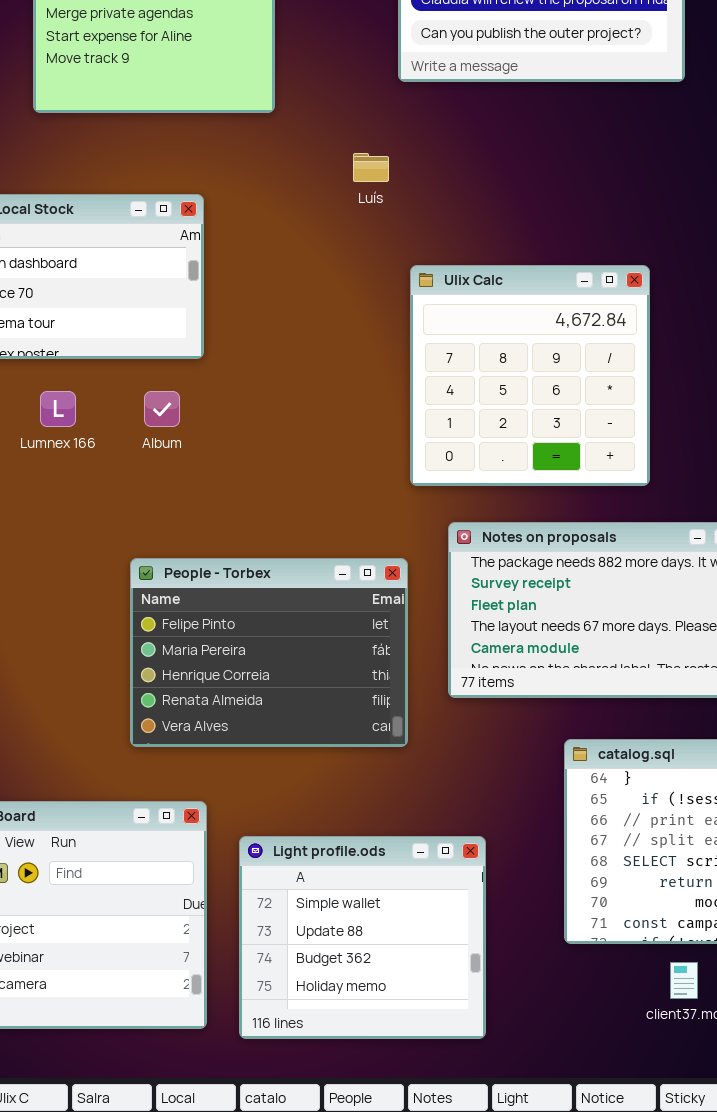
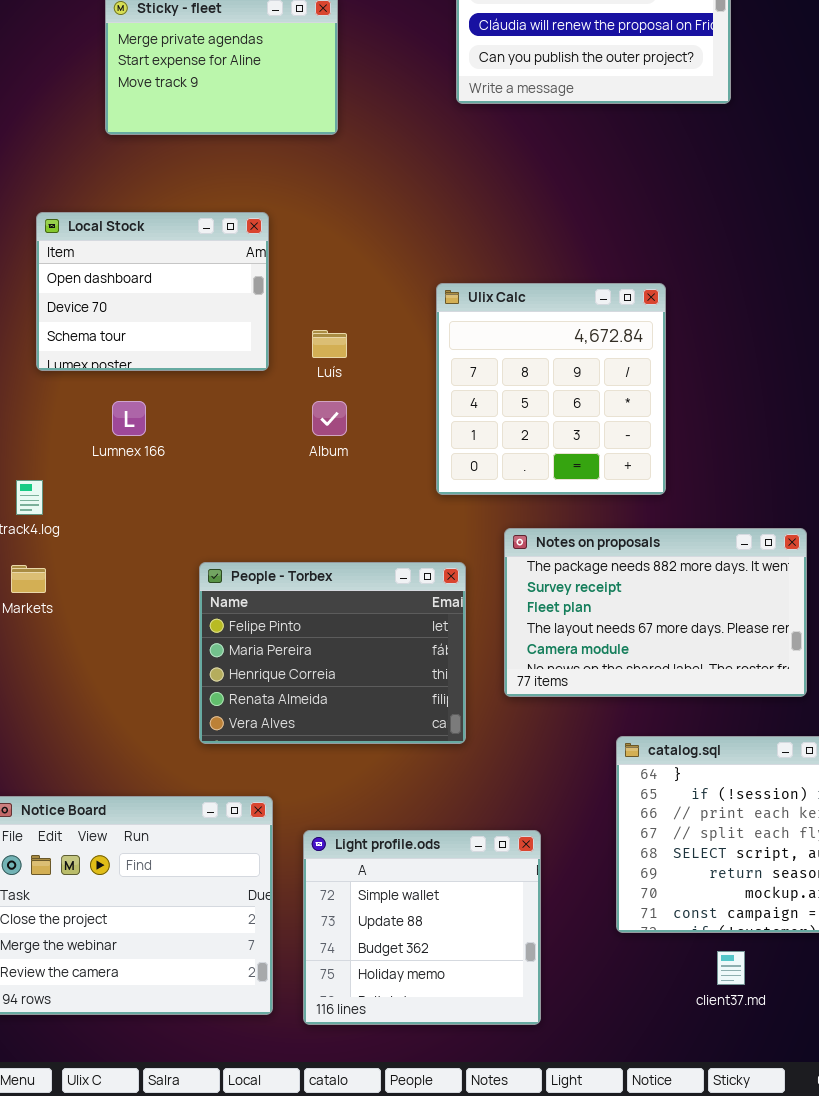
Luís: [353,153,389,182] -> [312,330,347,358], moved
Ulix Calc: [410,265,650,486] -> [436,283,666,495], moved
Album: [144,391,180,427] -> [312,401,347,436], moved

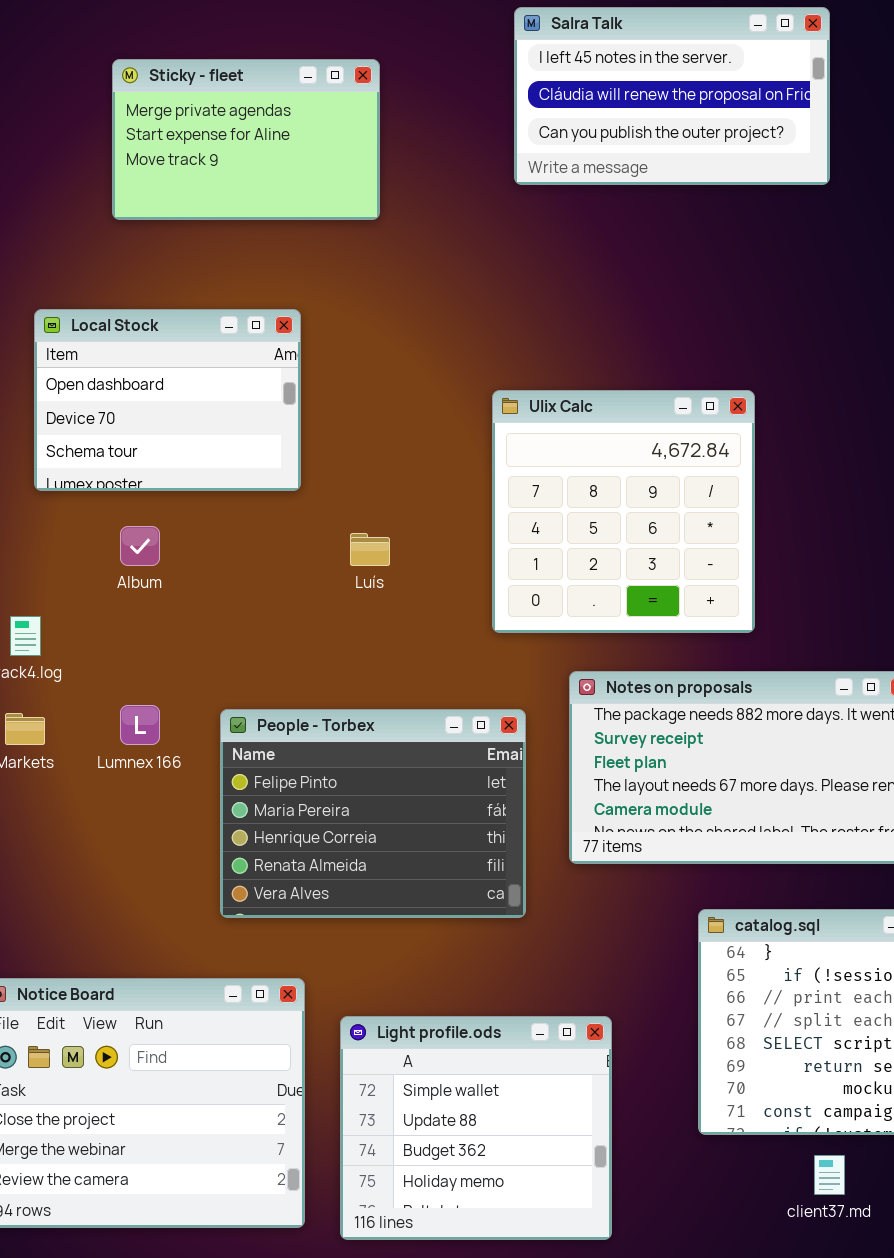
Luís: [312,330,347,358] -> [350,533,390,566], moved
Lumnex 166: [112,401,146,436] -> [120,705,160,745], moved
Album: [312,401,347,436] -> [120,526,160,566], moved

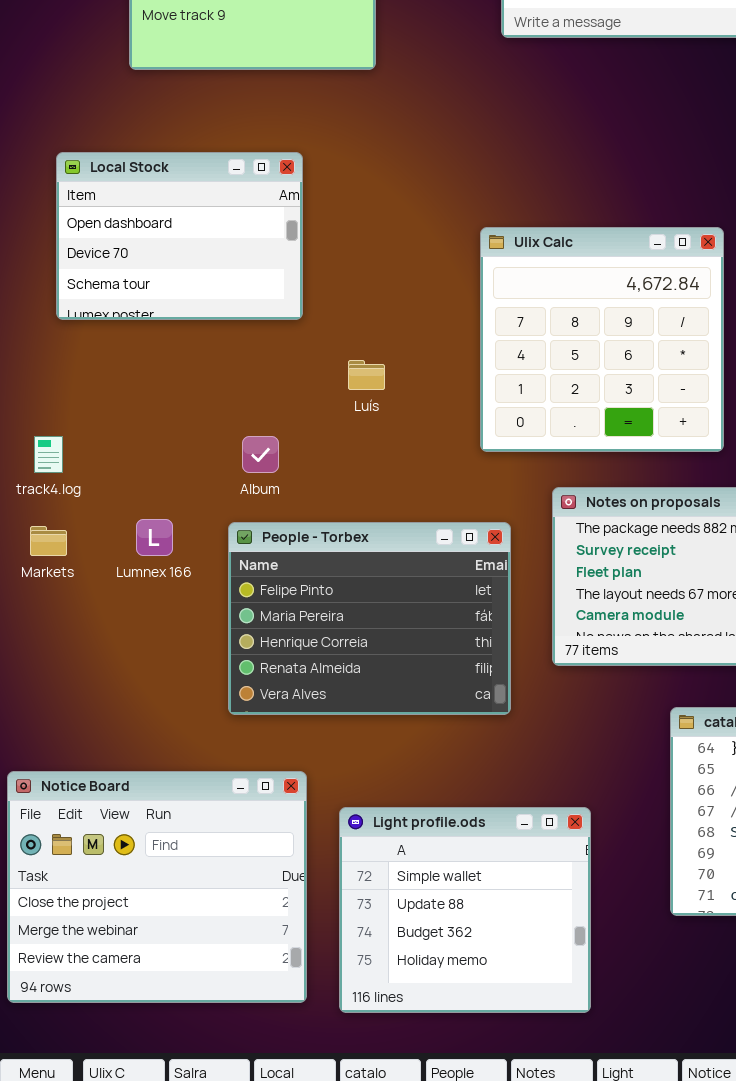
Album: [120,526,160,566] -> [242,436,279,473], moved

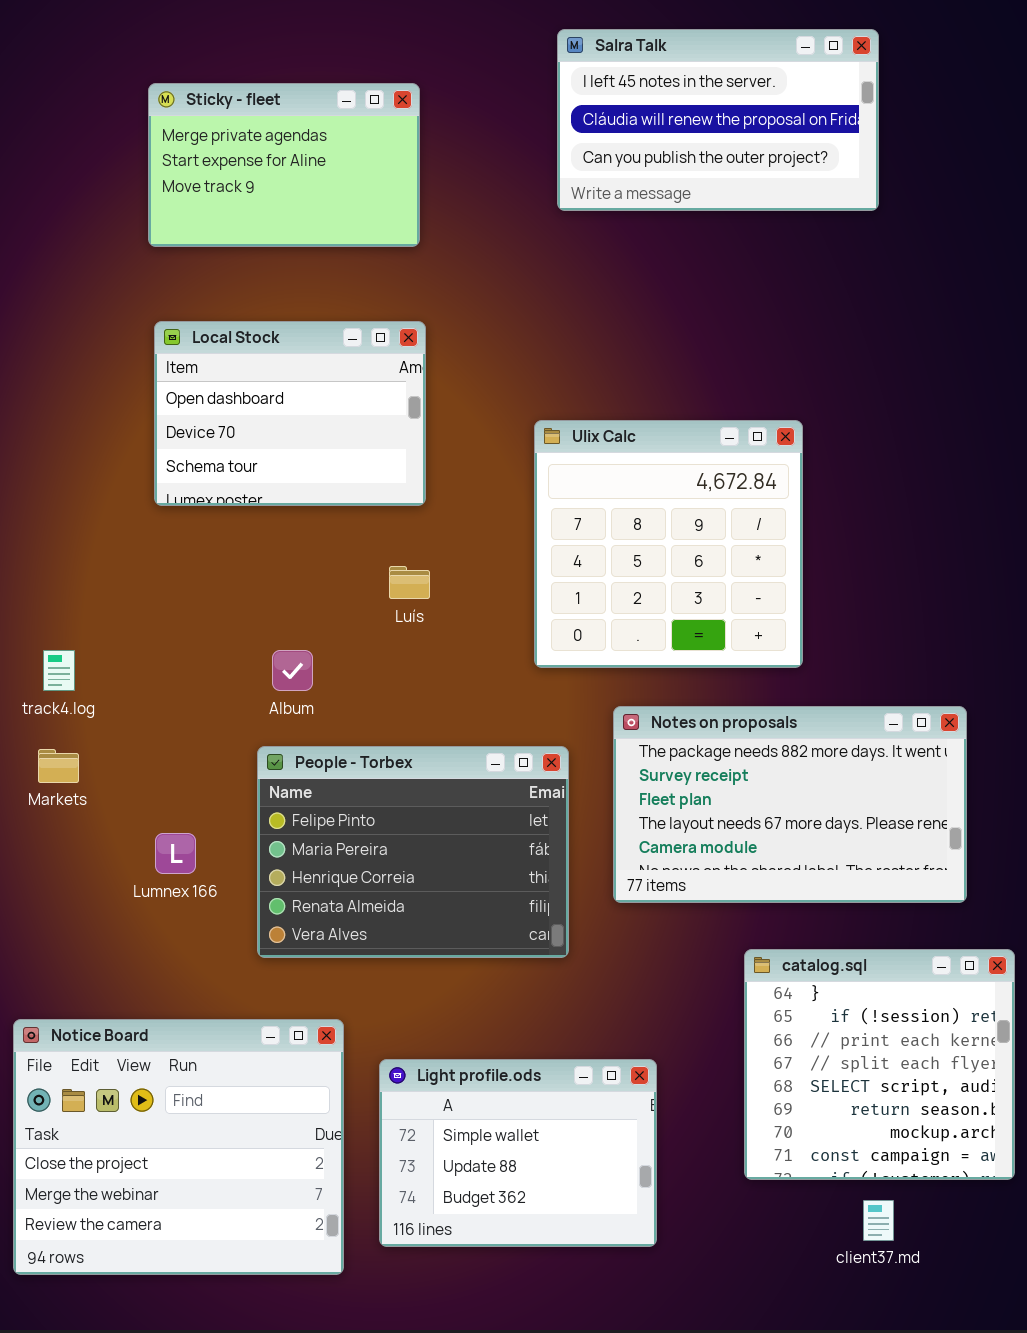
Local Stock: [56,152,303,320] -> [154,321,426,506], moved
Lumnex 166: [136,519,173,556] -> [155,833,196,874], moved
Light profile.ods: [339,807,591,1013] -> [379,1059,657,1247], resized

